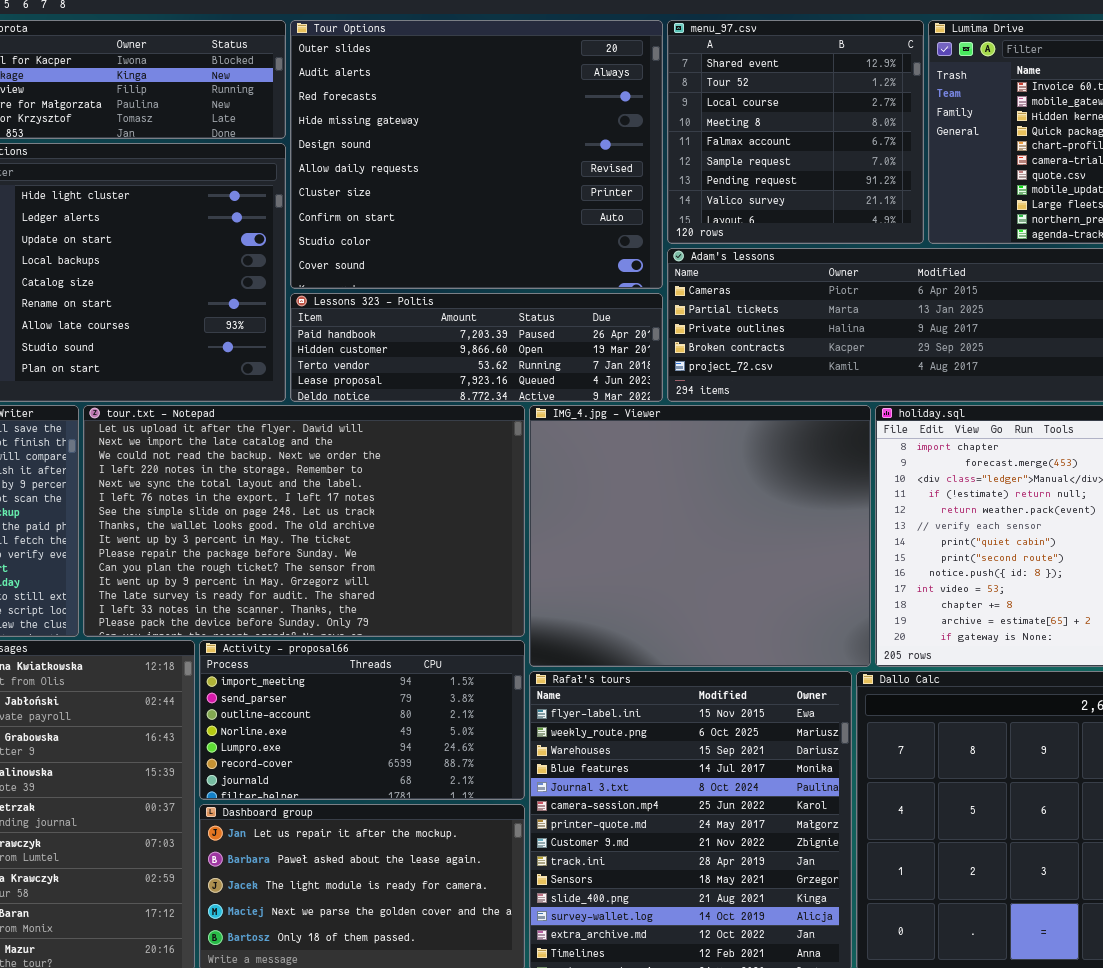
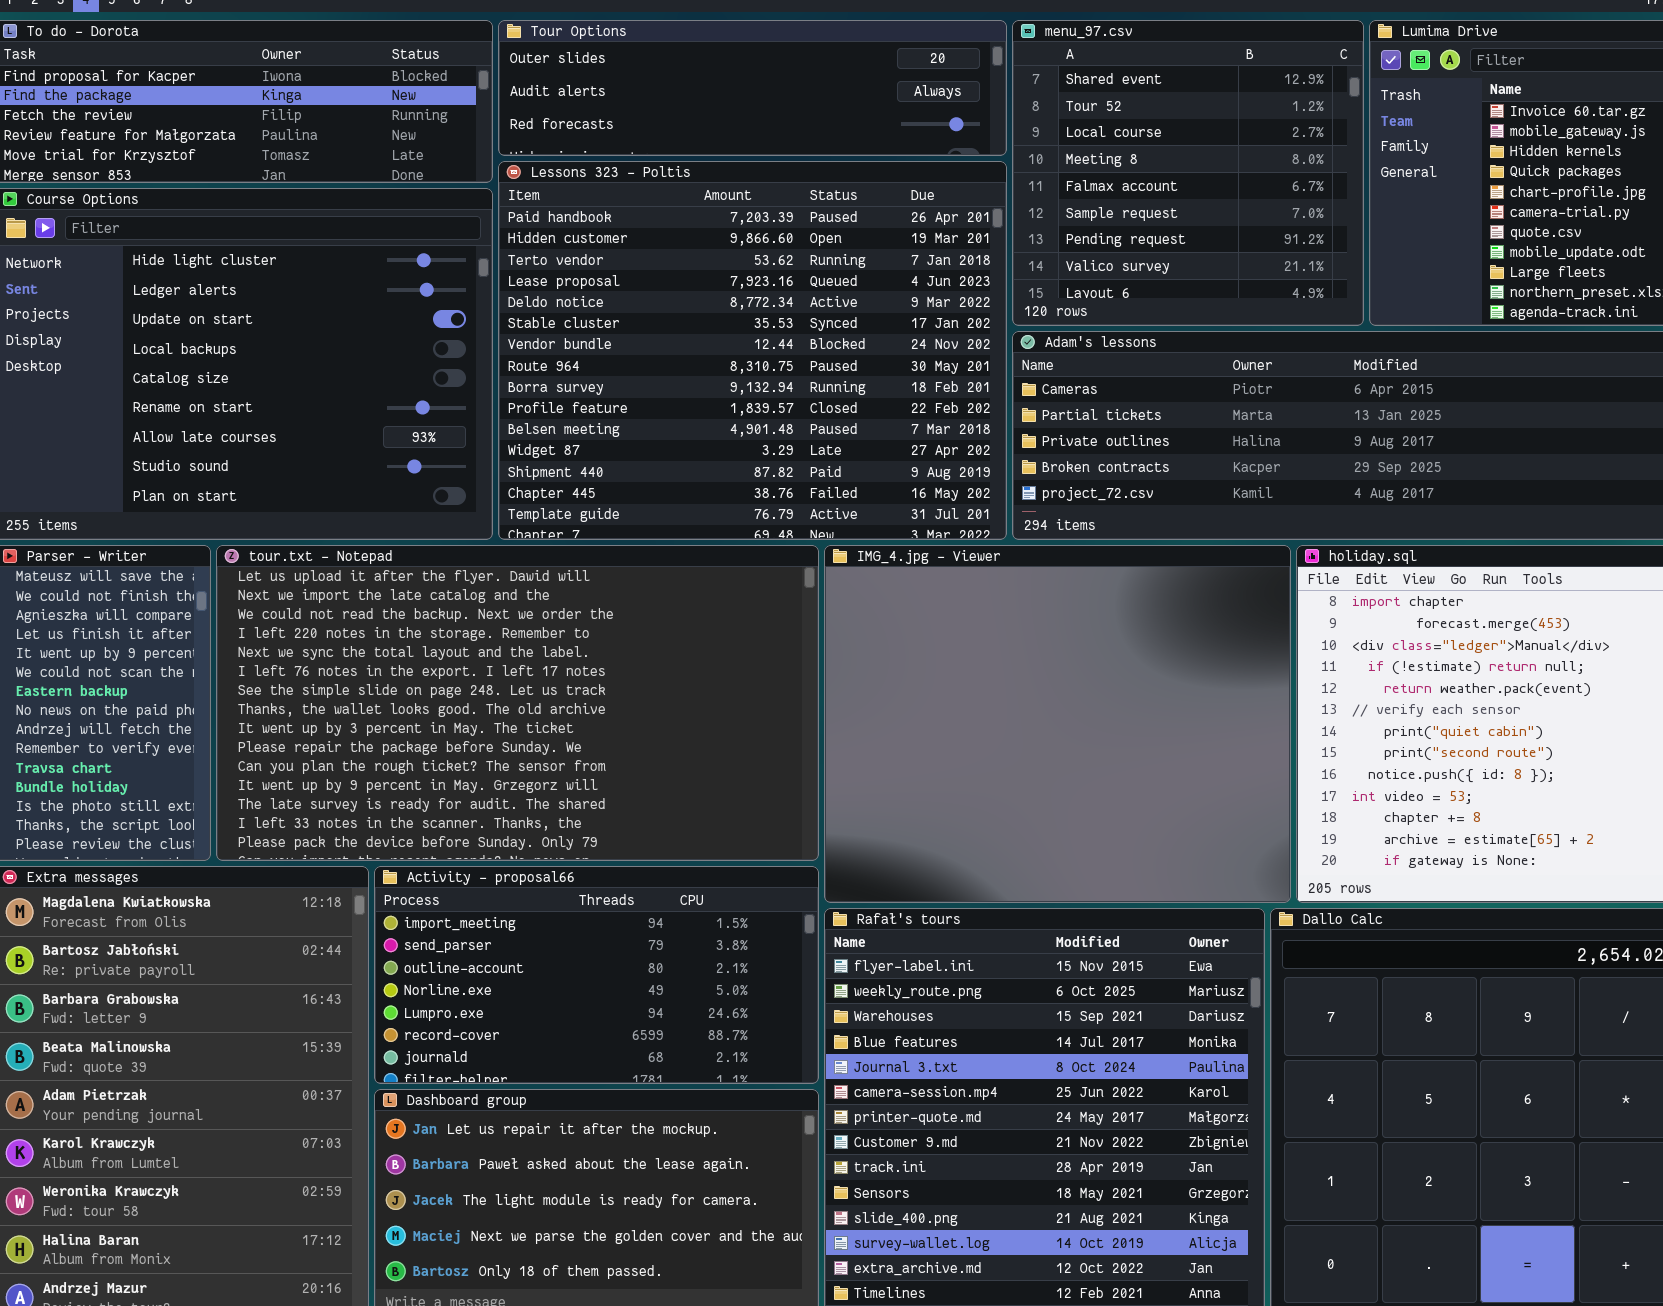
Tour Options: [290,20,663,289] -> [498,20,1007,156], resized
Lessons 323 - Poltis: [290,293,663,402] -> [498,161,1007,540], resized

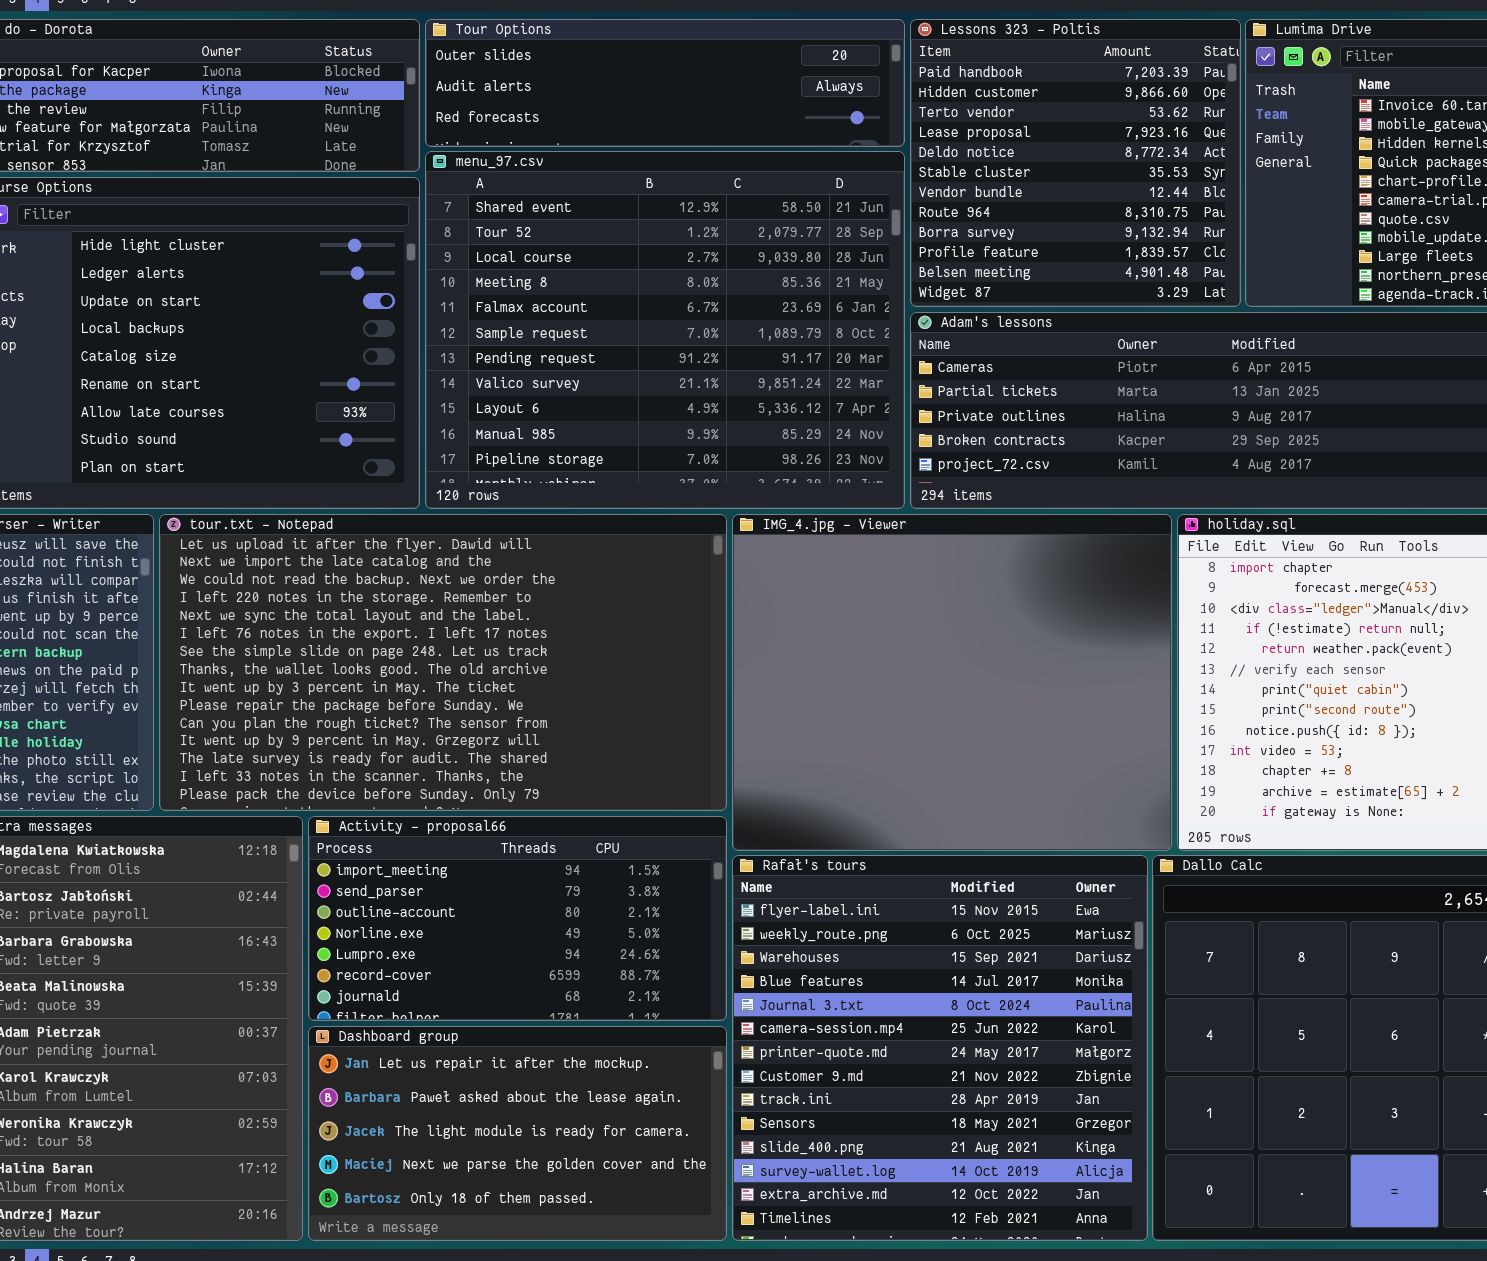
menu_97.csv: [1012,20,1364,326] -> [425,151,905,509], moved, resized
Lessons 323 - Poltis: [498,161,1007,540] -> [910,19,1241,307], moved, resized

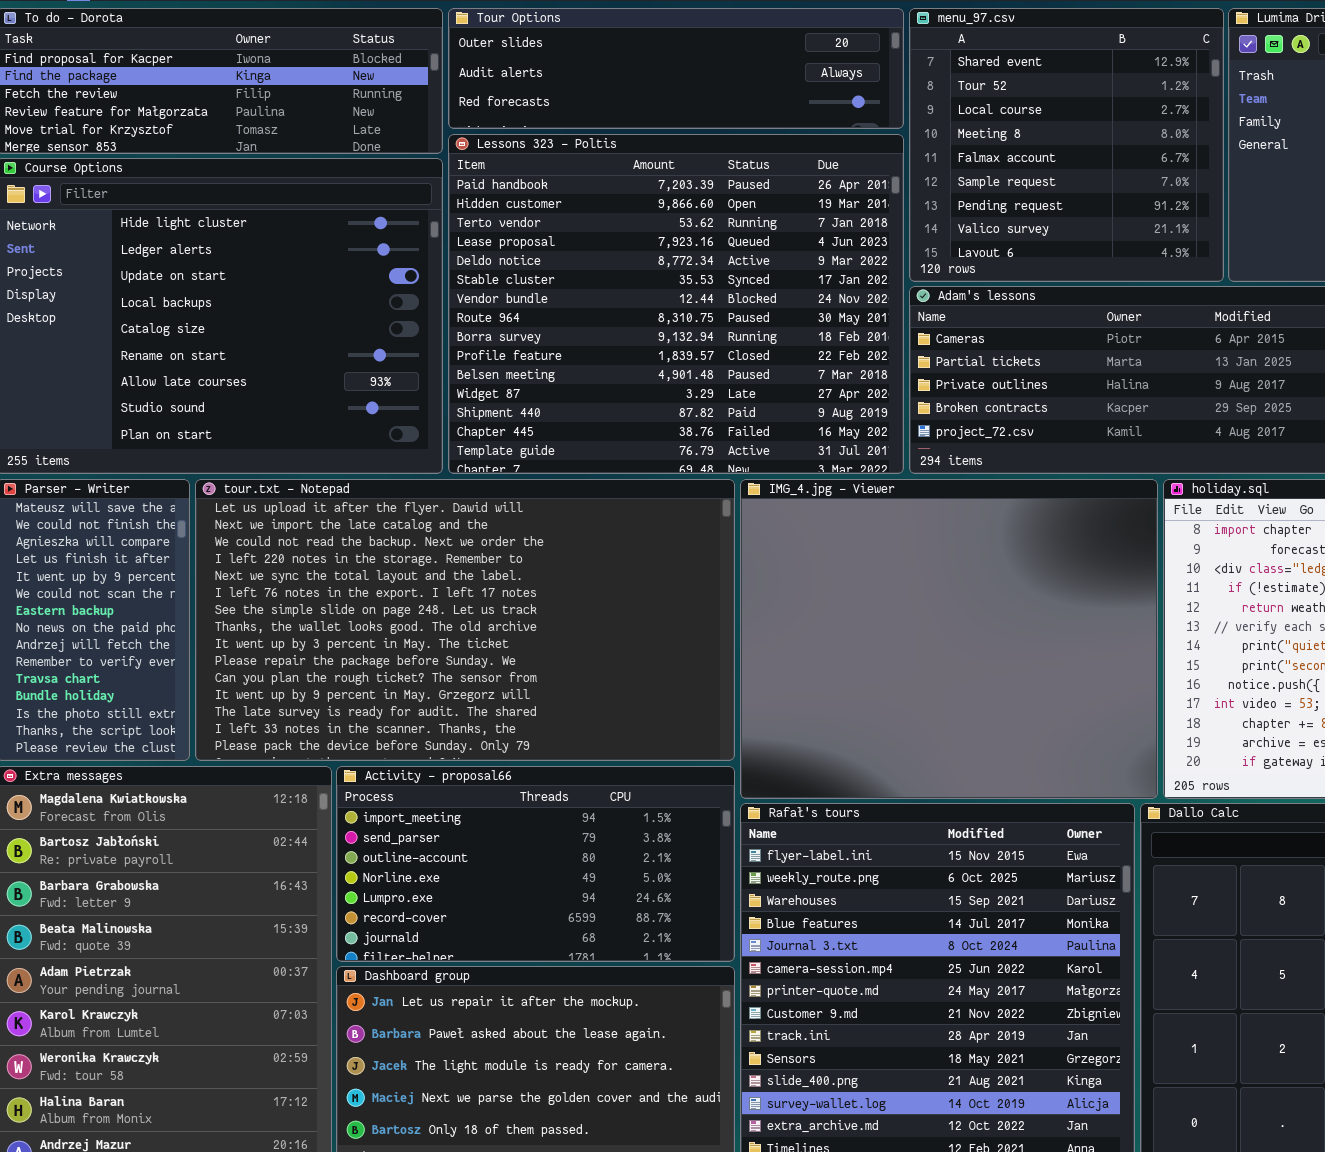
Lessons 323 - Poltis: [910,19,1241,307] -> [448,134,904,474], moved, resized
menu_97.csv: [425,151,905,509] -> [909,8,1224,282], moved, resized

